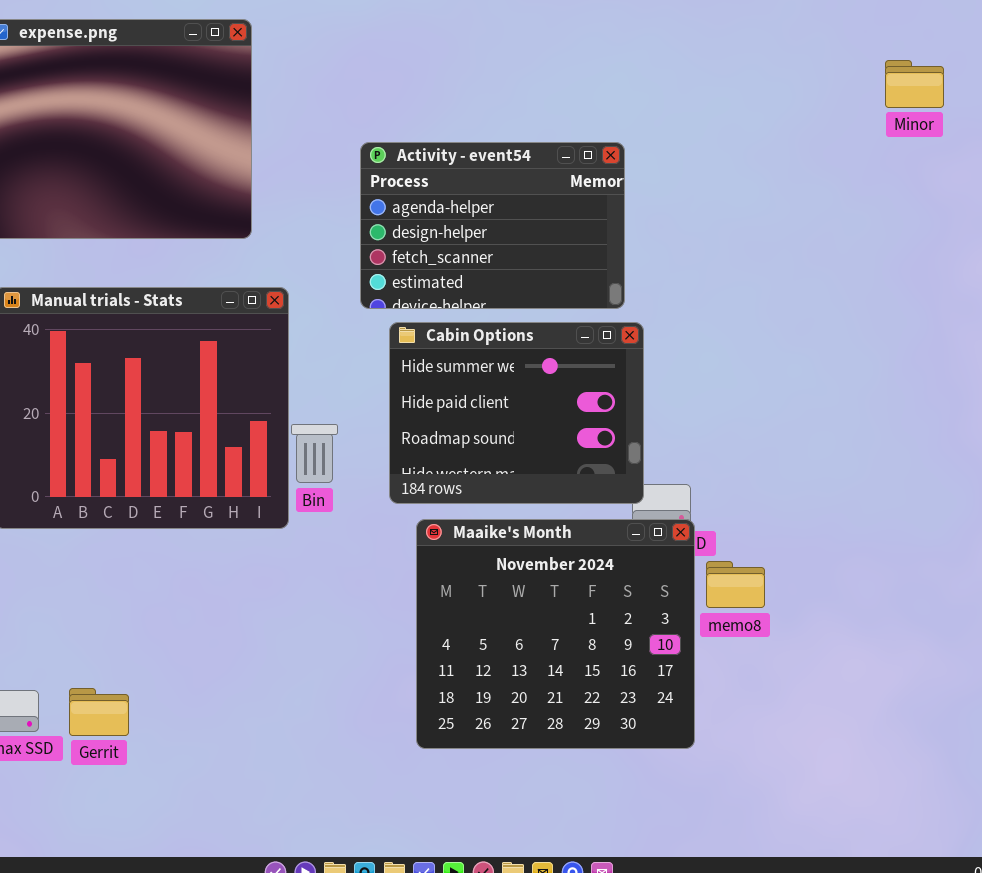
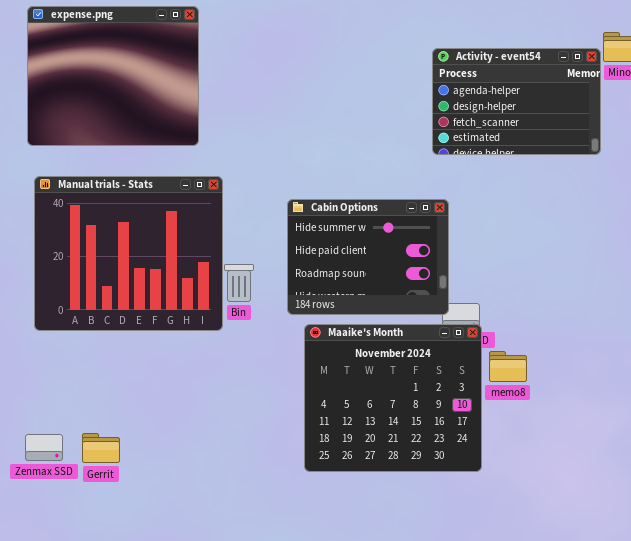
Activity - event54: [360,142,625,309] -> [432,48,601,155], moved

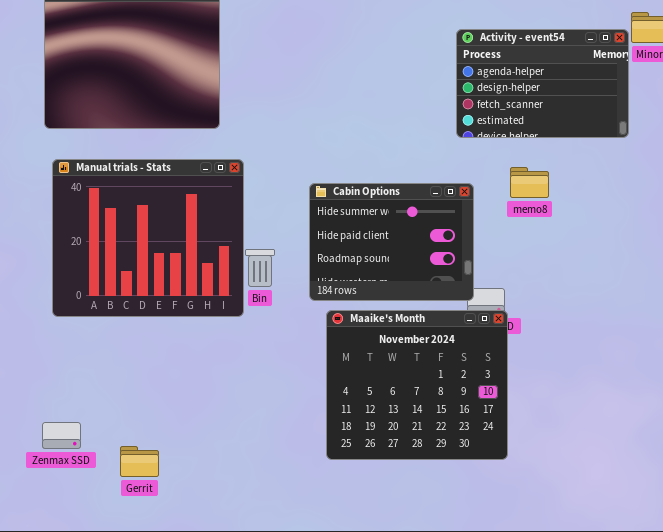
memo8: [489,351,527,382] -> [510,167,549,198], moved
Gerrit: [82,433,120,463] -> [120,446,159,477], moved

